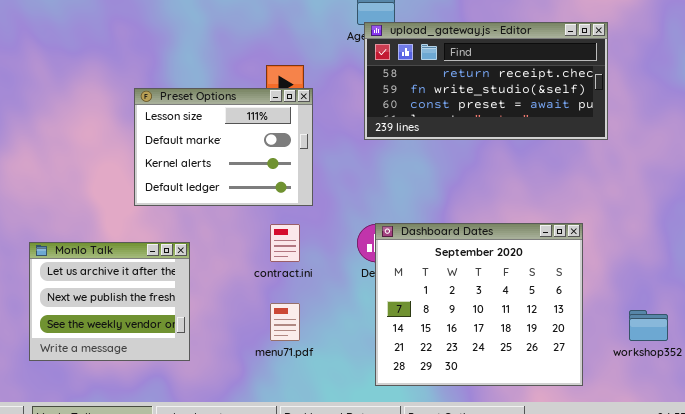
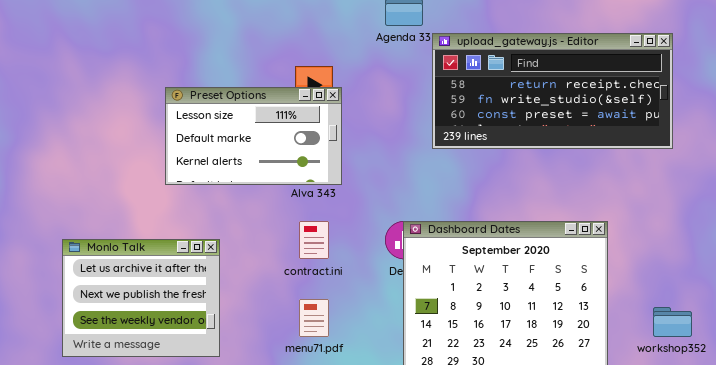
upload_gateway.js - Editor: [364,22,608,140] -> [432,33,673,149], moved
Preset Options: [134,88,313,206] -> [165,87,342,185], resized

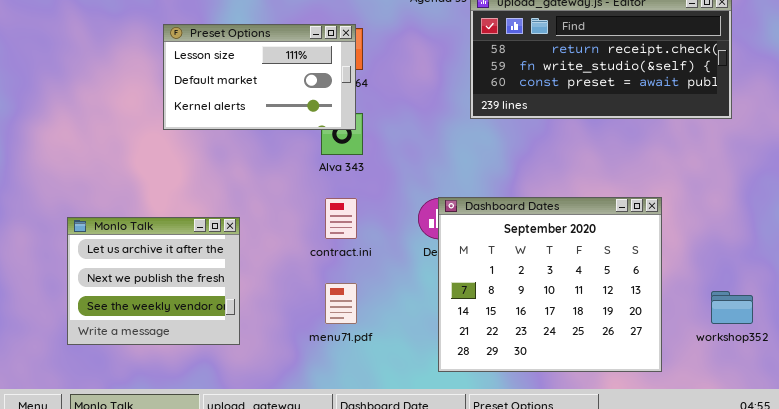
Preset Options: [165,87,342,185] -> [163,24,356,130], moved

